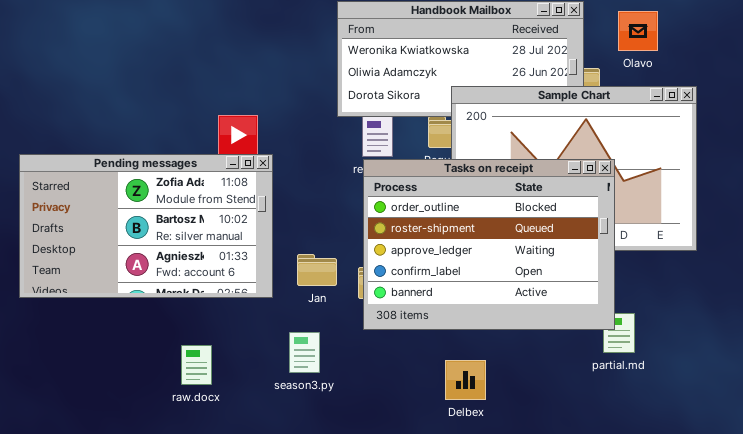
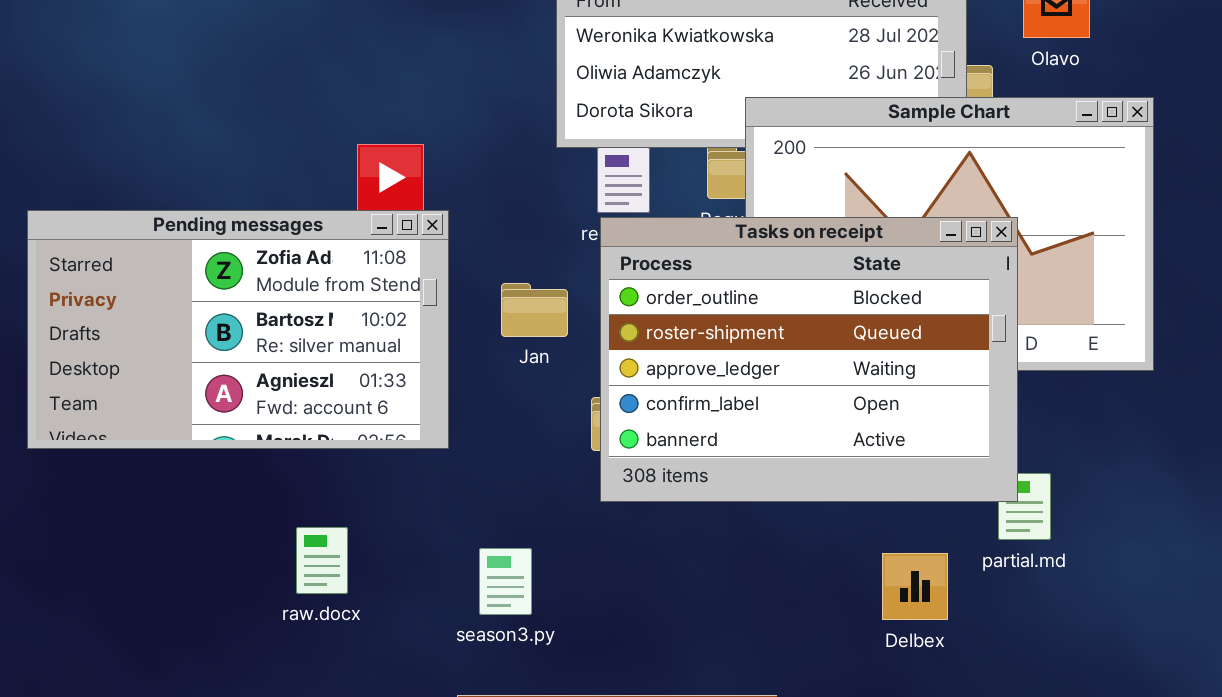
Jan: [297,254,337,286] -> [501,283,568,337], moved
season3.py: [289,332,320,373] -> [479,548,532,615], moved
Delbex: [445,360,486,400] -> [882,553,948,620], moved

